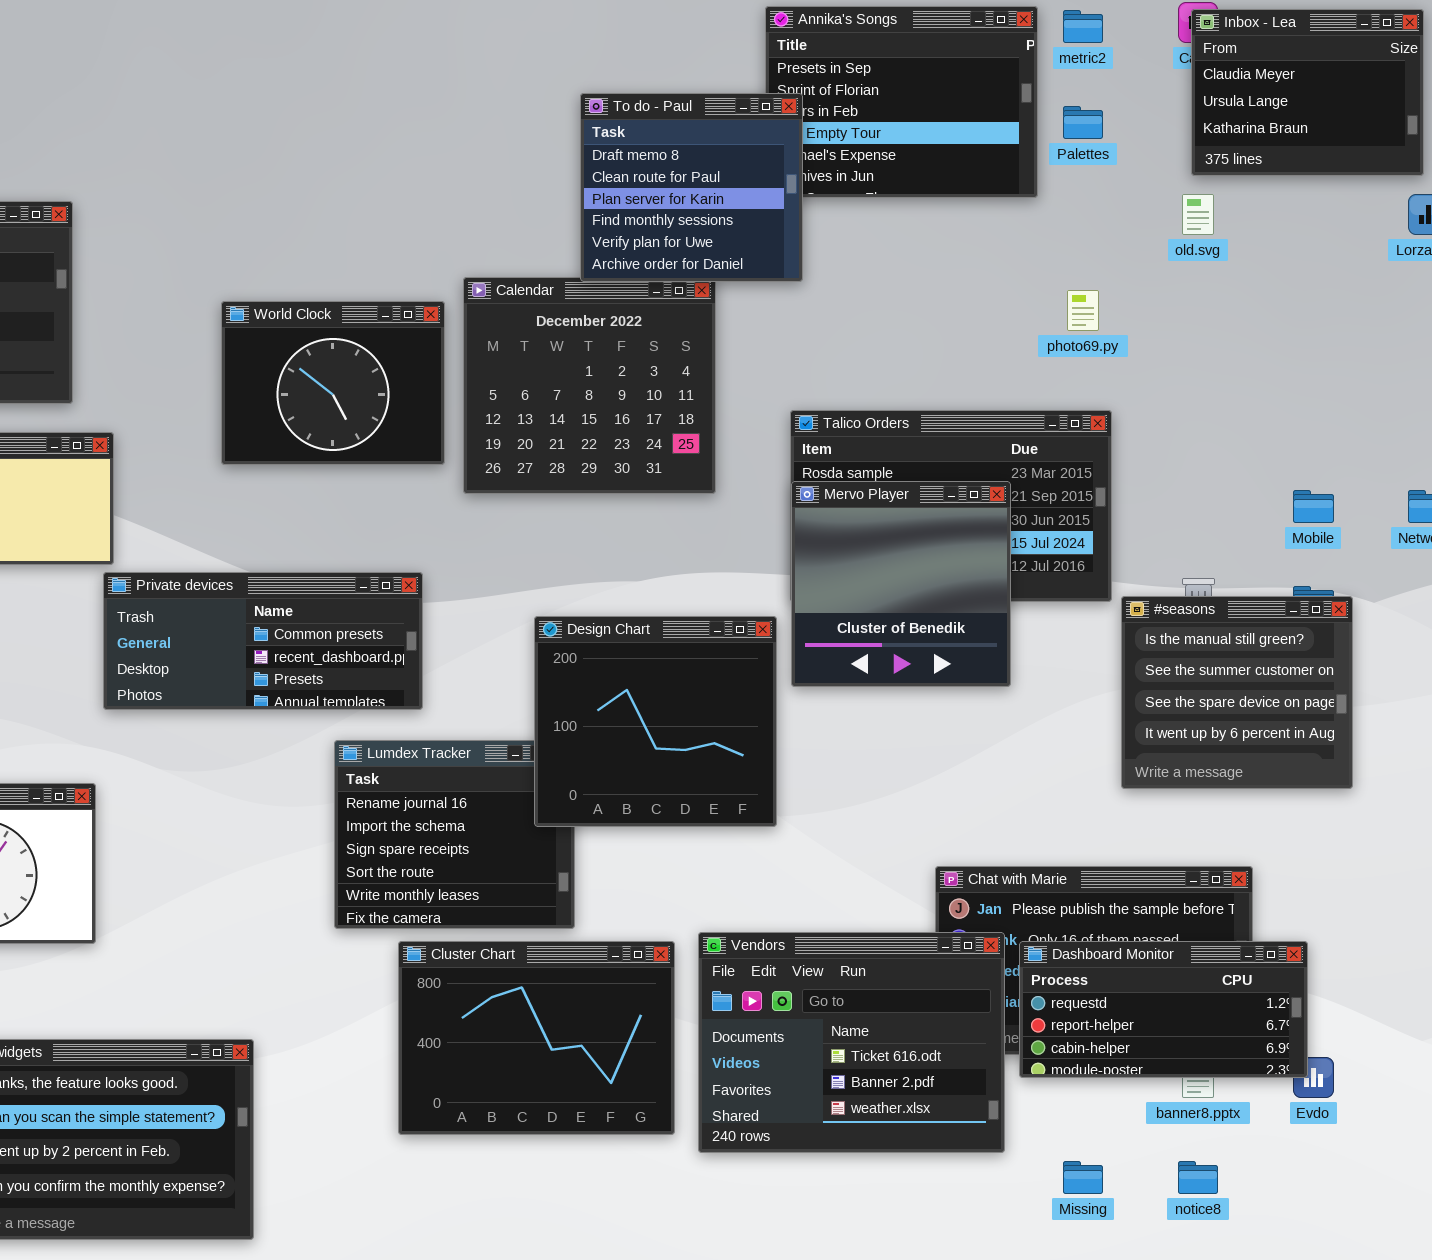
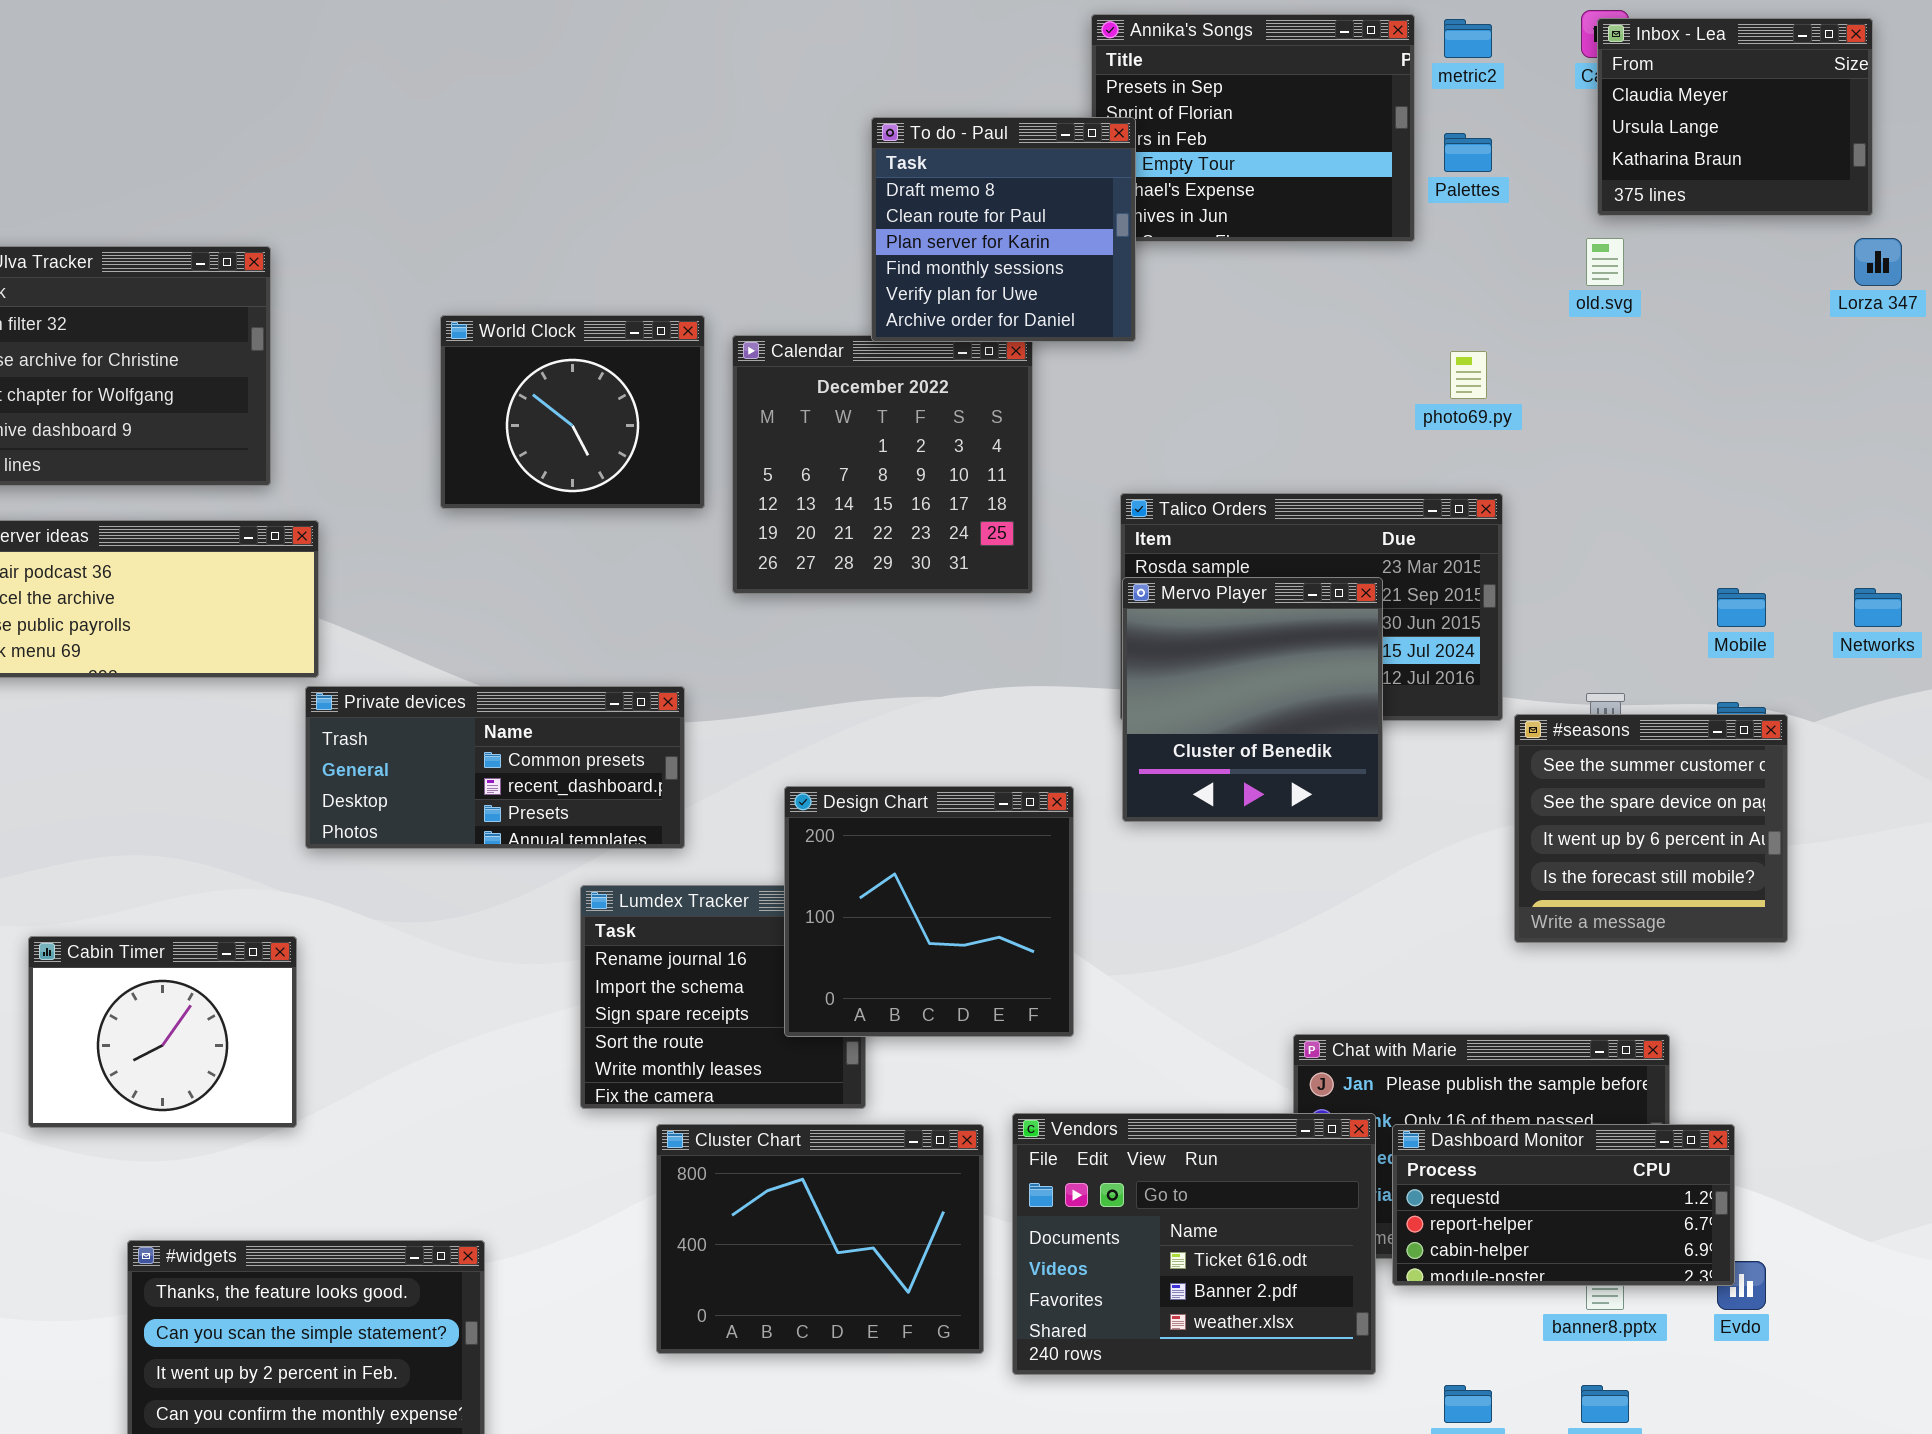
World Clock: [221,301,445,465] -> [440,315,705,509], moved
#seasons: [1121,596,1353,789] -> [1514,714,1788,943], scrolled down 1 row
Design Chart: [534,616,777,827] -> [784,786,1074,1037], moved

